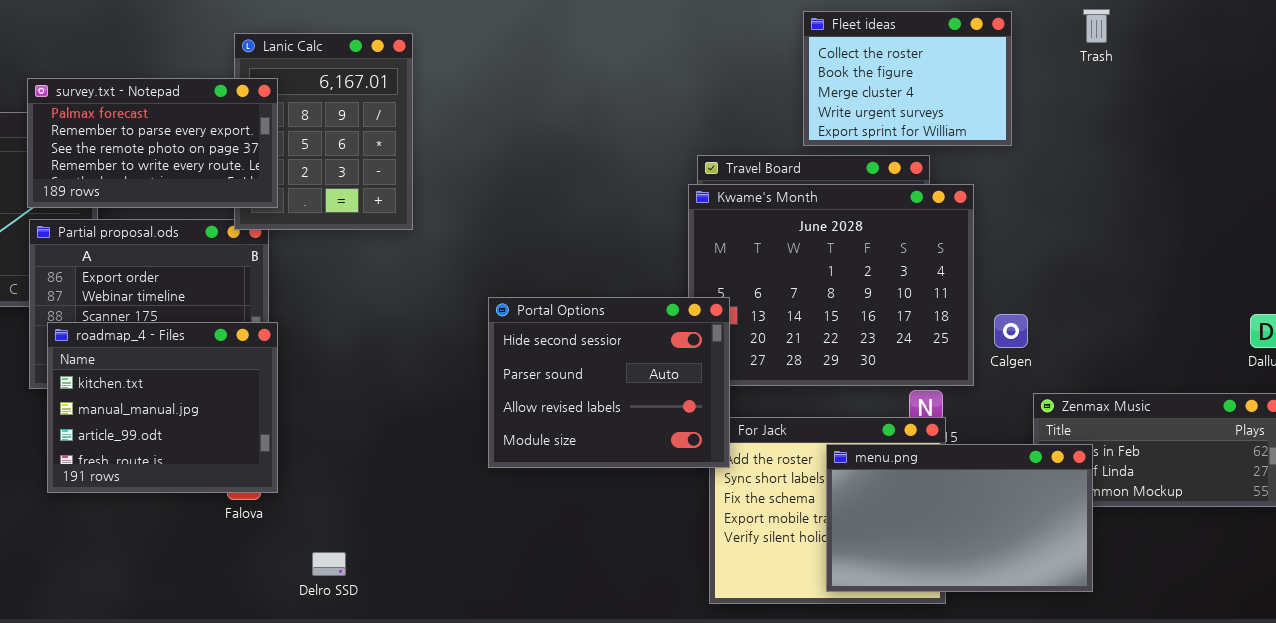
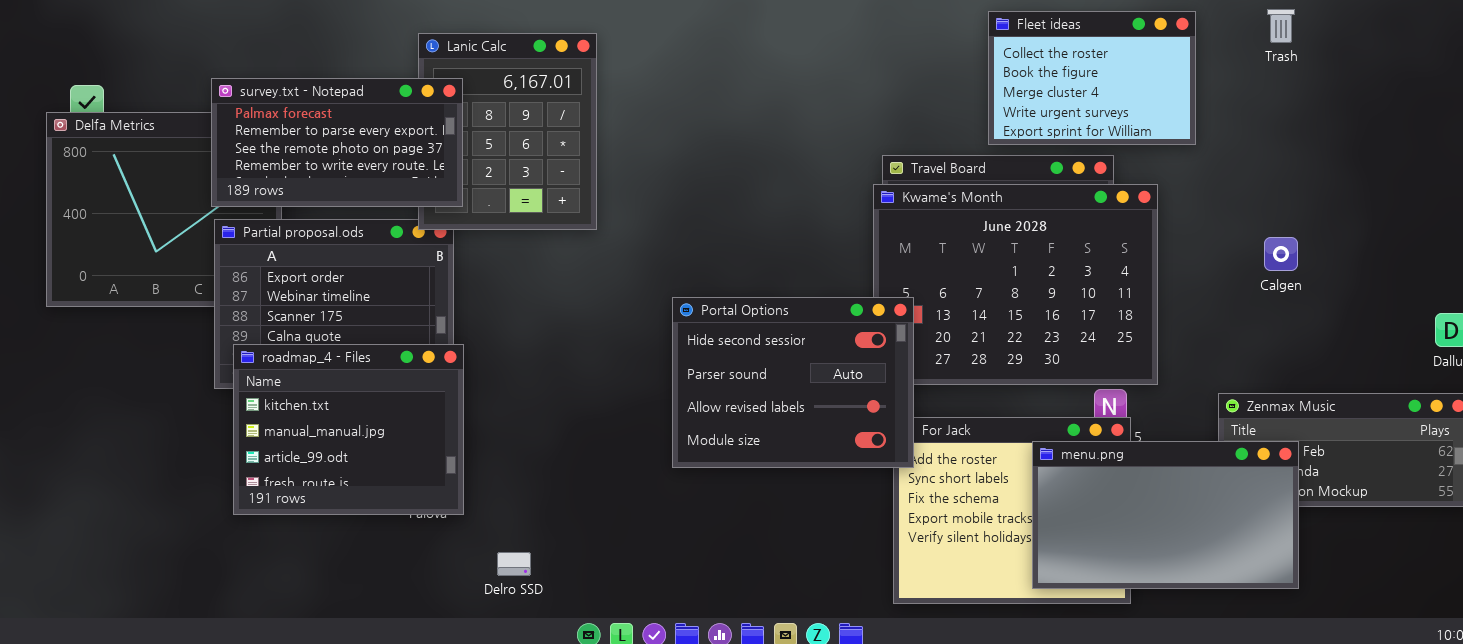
Calgen: [994,314,1028,348] -> [1264,237,1298,271], moved
roadmap_4 - Files: [47,322,278,493] -> [233,344,464,515], moved
menu.png: [826,444,1093,592] -> [1032,441,1299,589], moved

